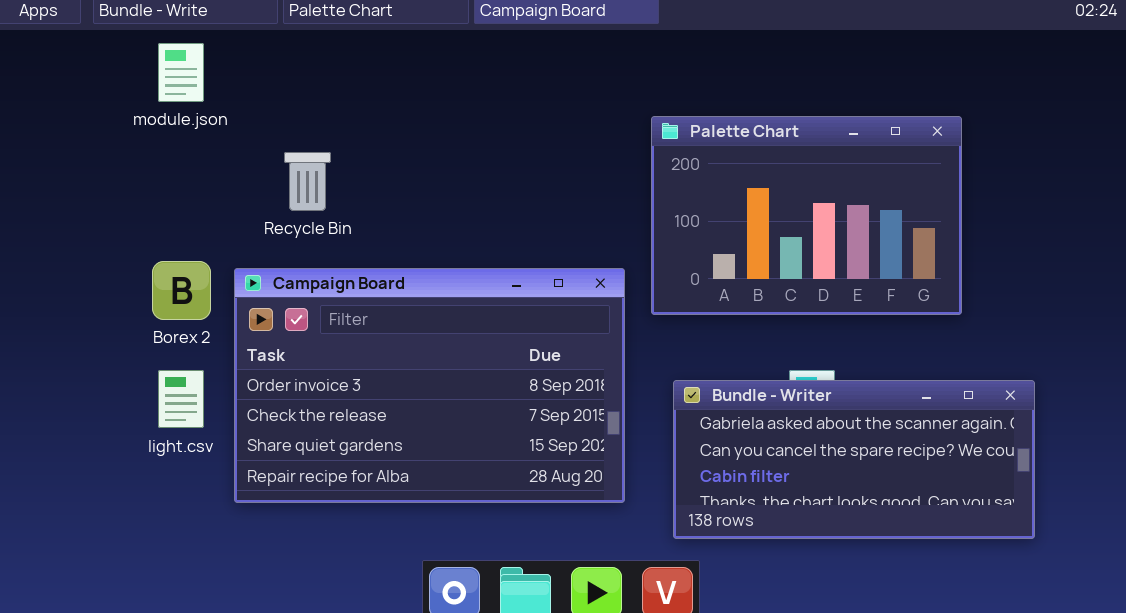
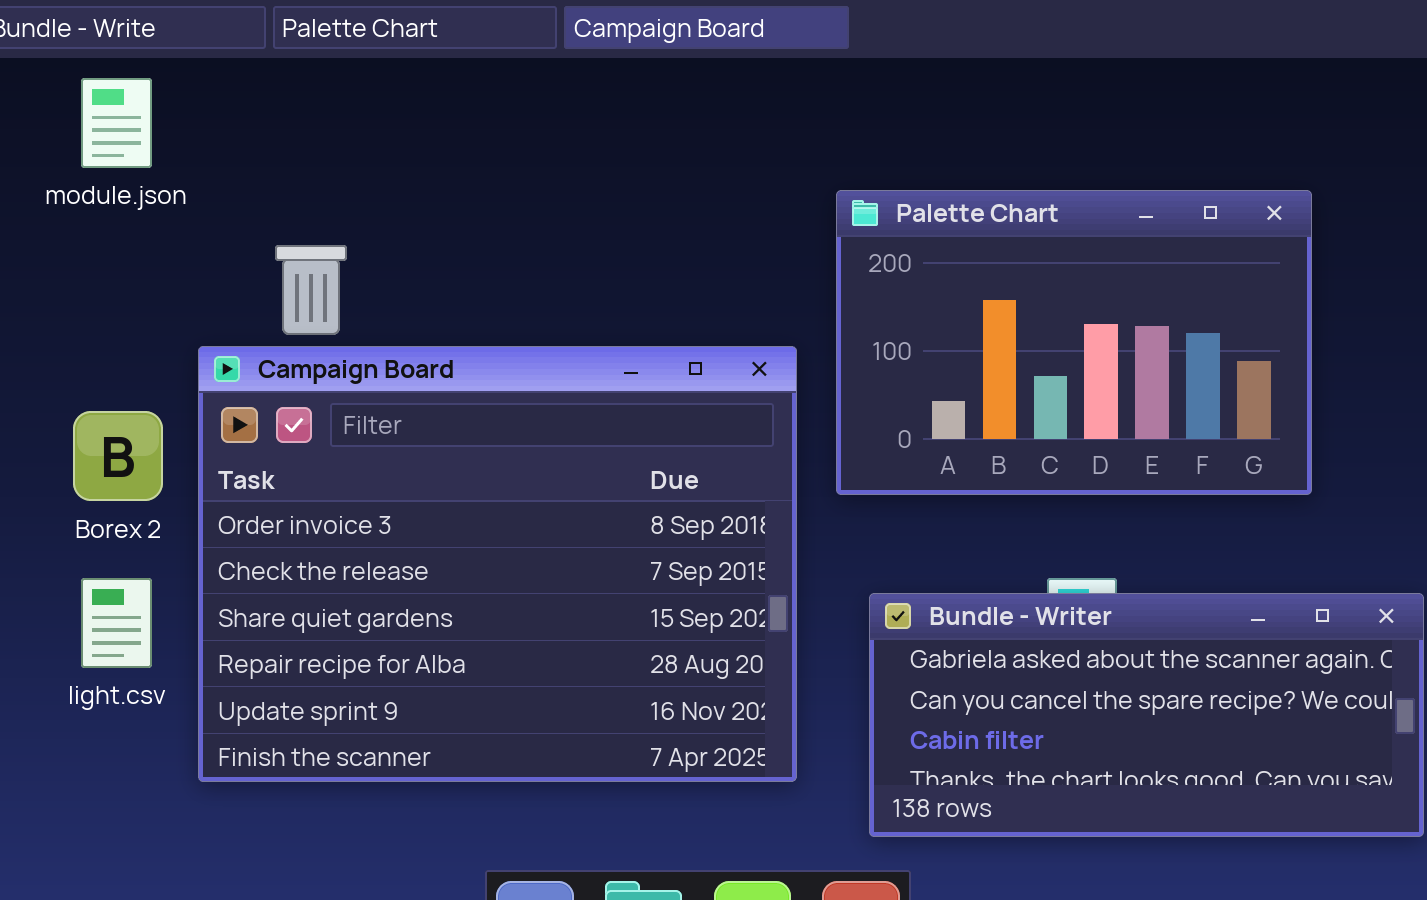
Campaign Board: [234,268,625,503] -> [198,346,797,782], resized

